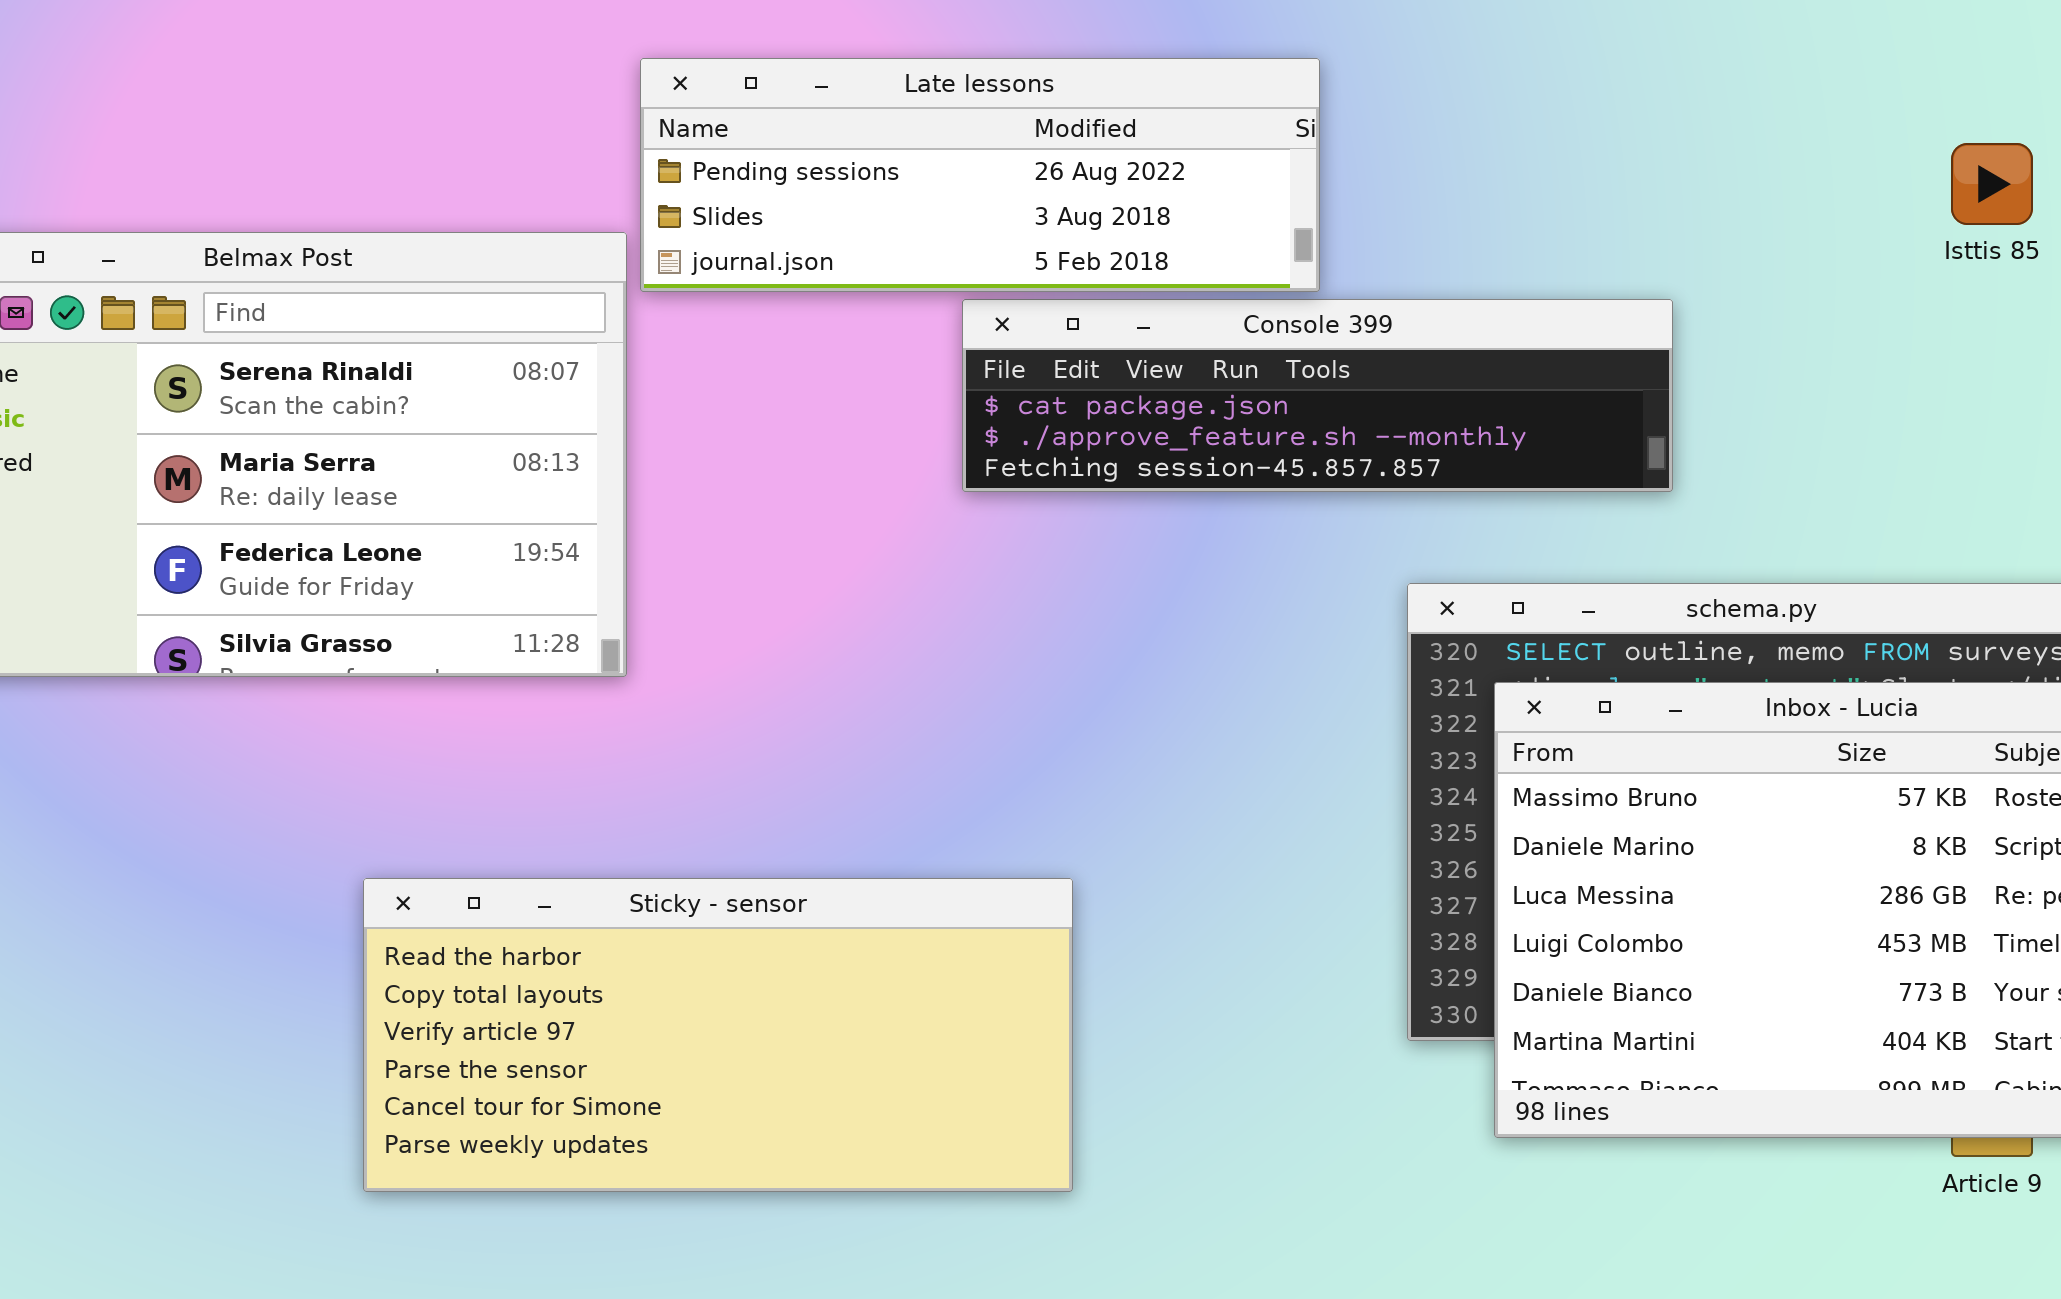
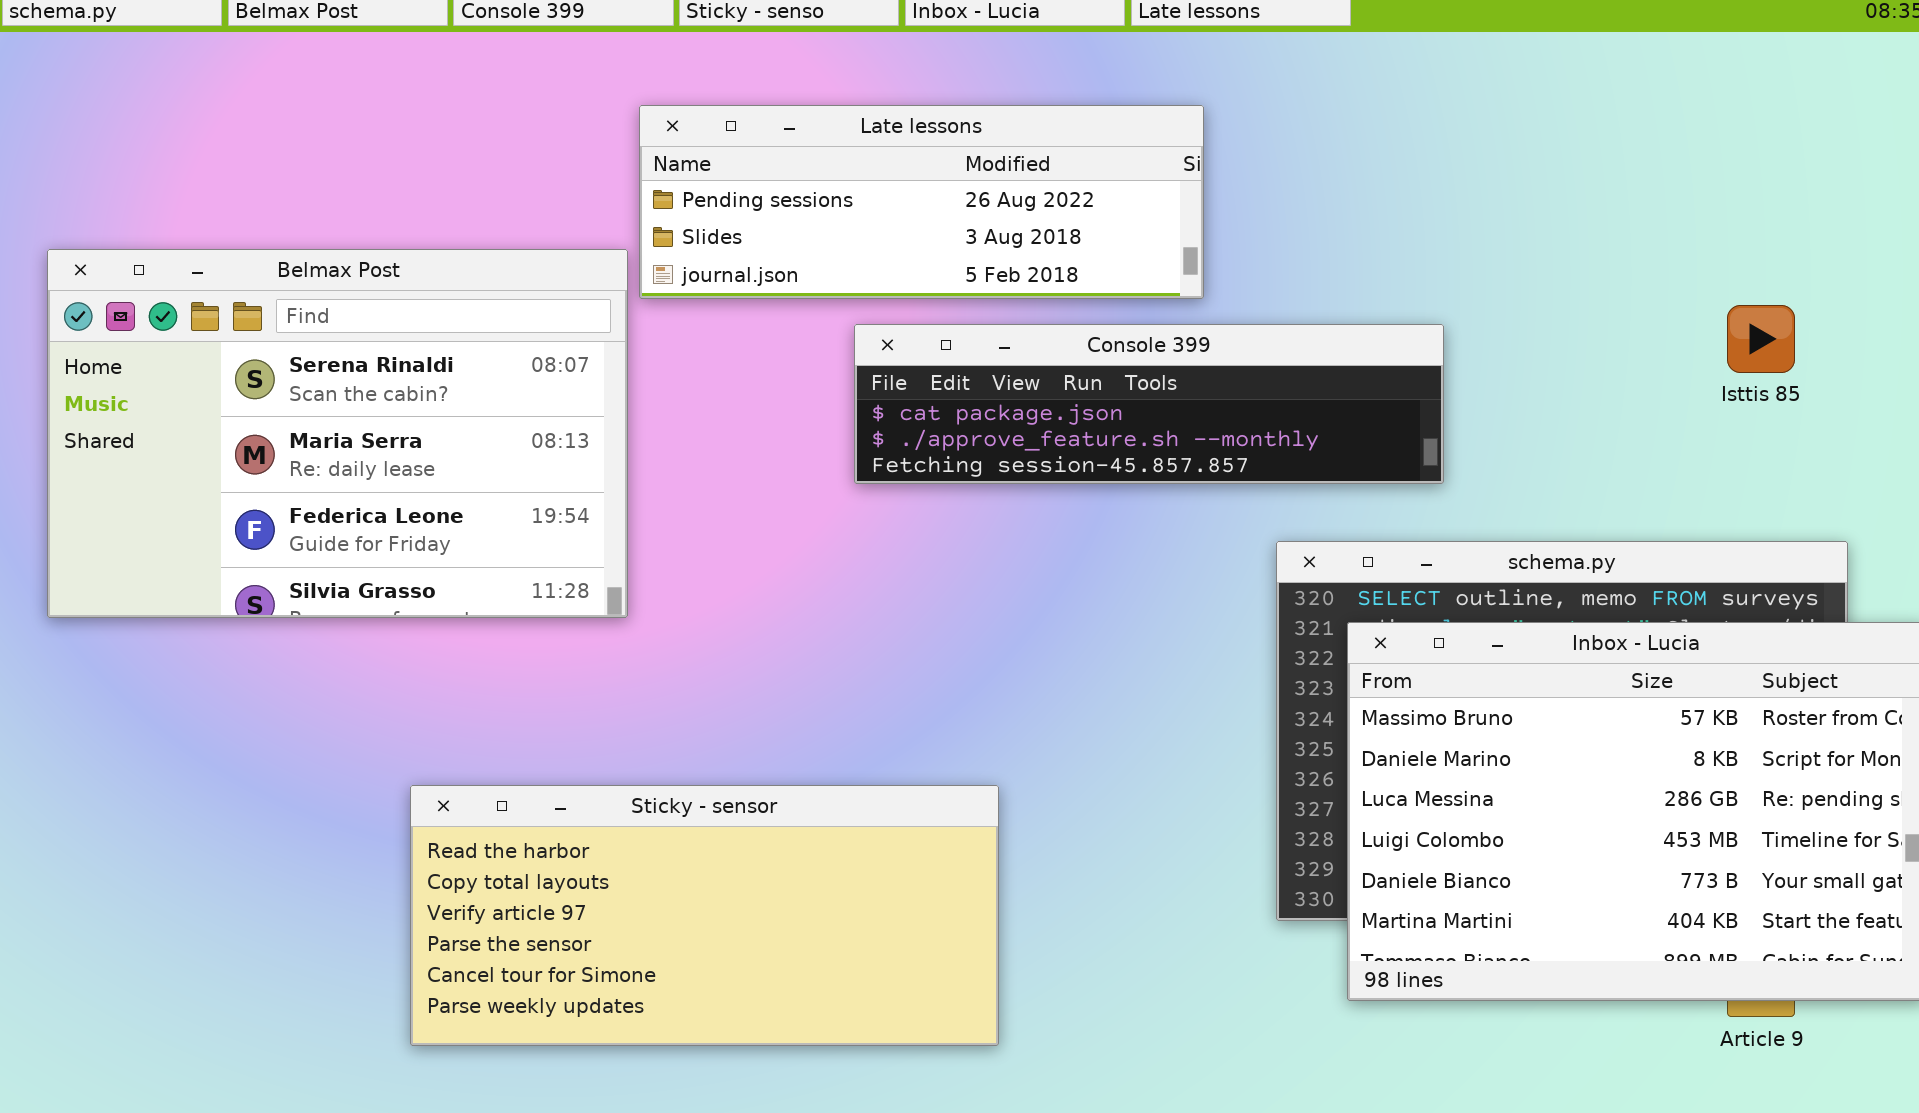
Isttis 85: [1951,143,2033,225] -> [1727,305,1795,373], moved
Console 399: [962,299,1673,492] -> [854,324,1444,484], moved

